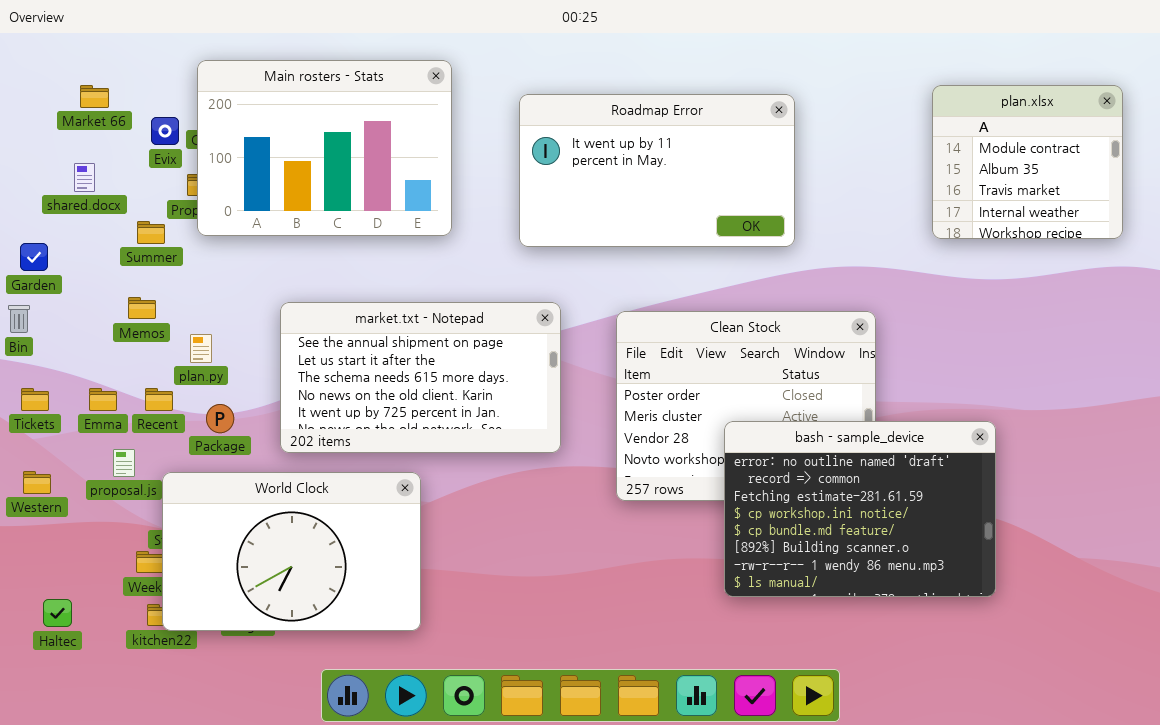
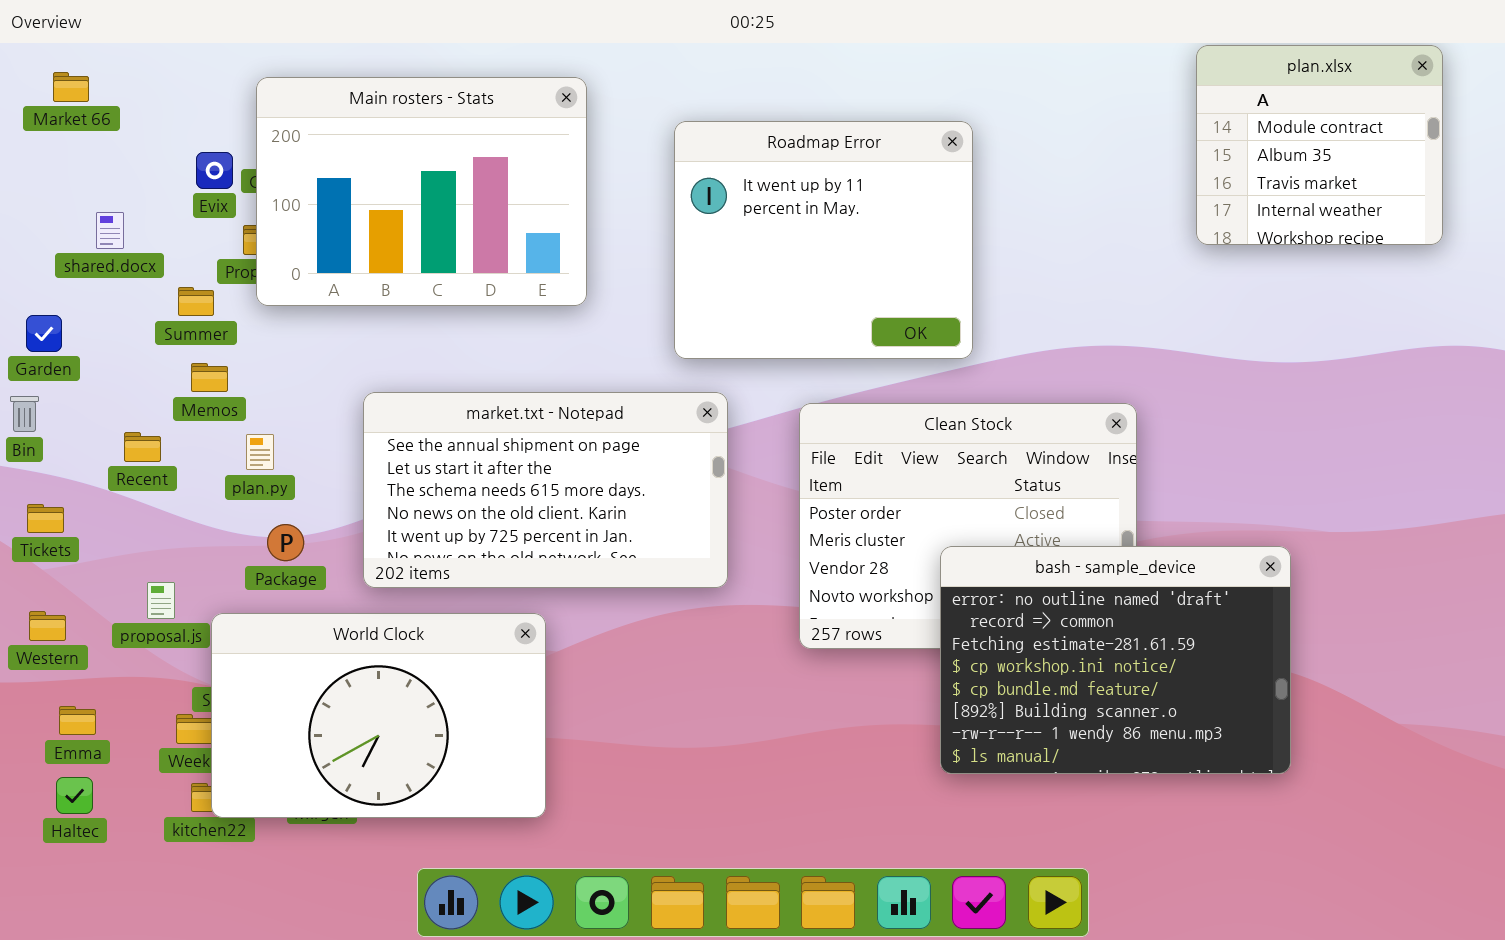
Market 66: [80,85,109,108] -> [53,72,89,102], moved
plan.xlsx: [932,85,1123,239] -> [1196,45,1443,245], moved
Roadmap Error: [519,94,795,247] -> [674,121,973,359], resized
Memos: [128,297,156,319] -> [191,363,228,392], moved
Emma: [89,388,117,411] -> [59,706,96,735], moved
Recent: [145,388,173,411] -> [124,432,161,462], moved

